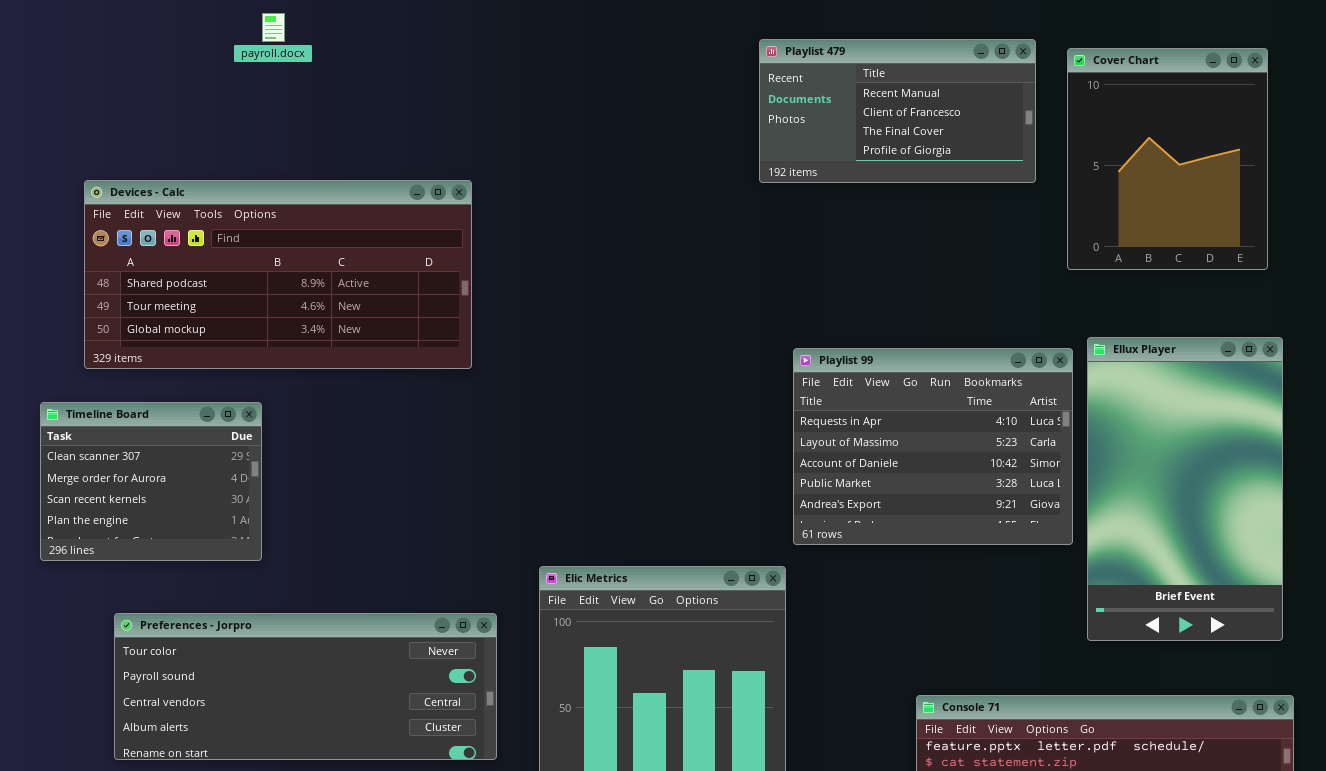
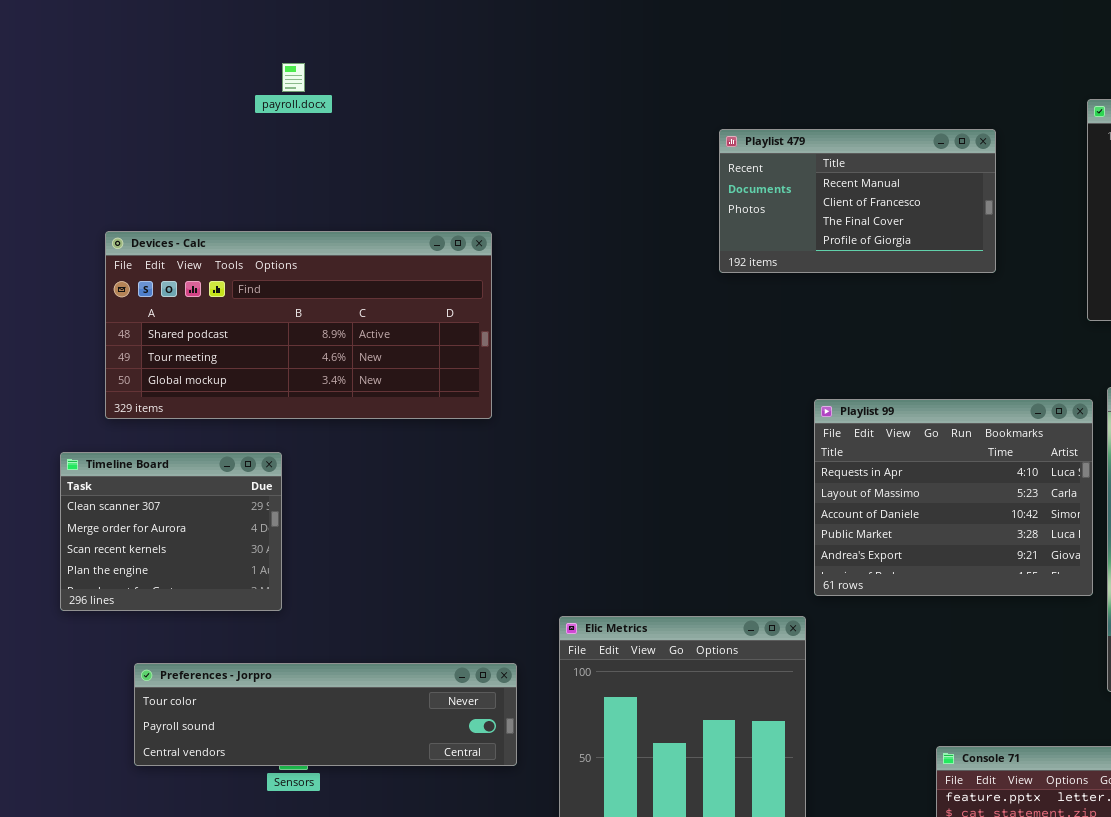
Playlist 479: [759,39,1036,183] -> [719,129,996,273], moved
Preferences - Jorpro: [114,613,497,760] -> [134,663,517,766], resized

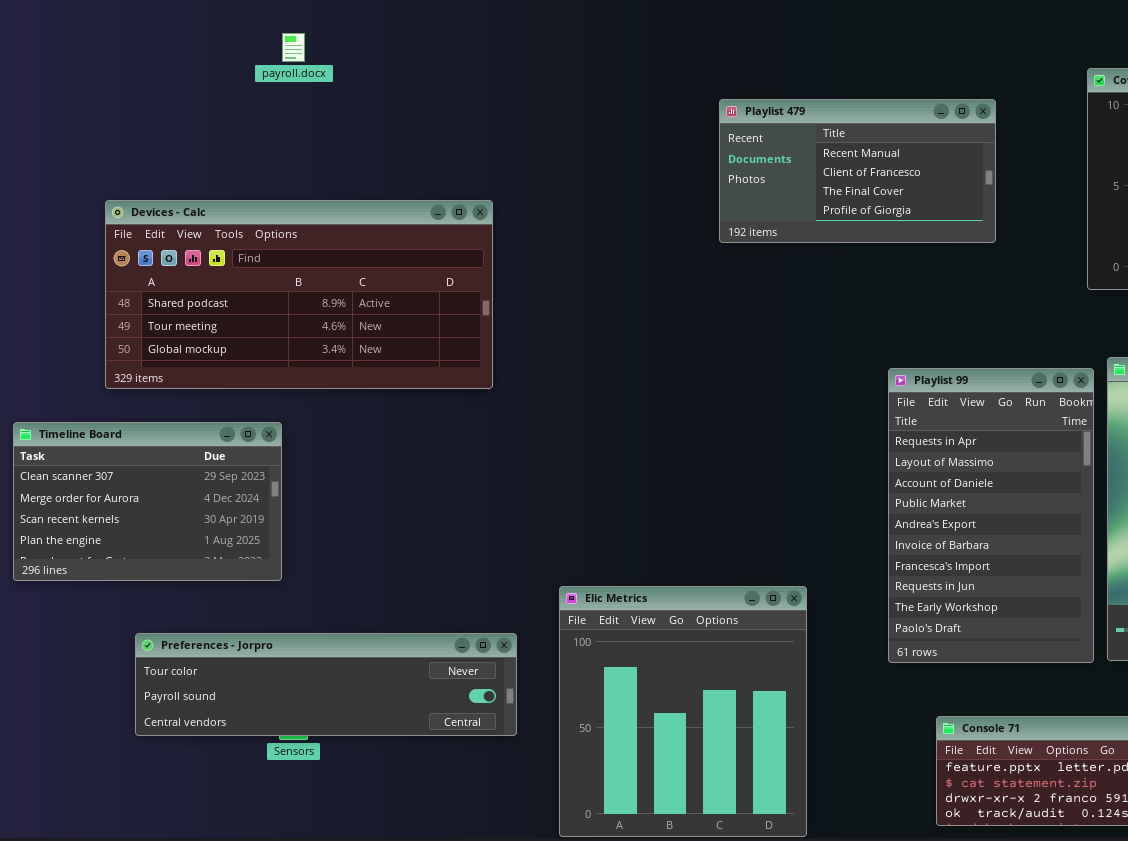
Playlist 99: [814,399,1093,596] -> [888,368,1094,663], resized
Timeline Board: [60,452,282,611] -> [13,422,282,581], resized

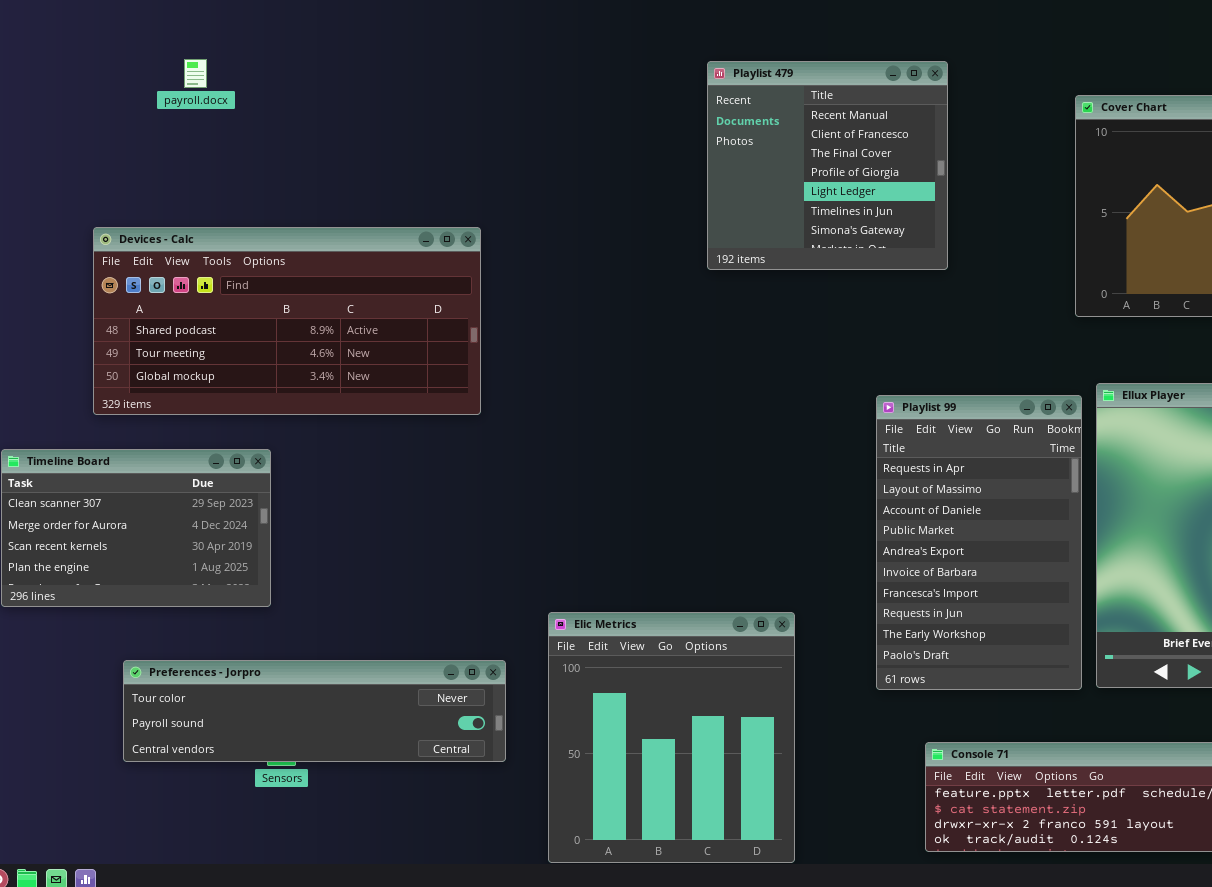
payroll.docx: [282,33,305,62] -> [184,59,207,88], moved
Playlist 479: [719,99,996,243] -> [707,61,948,270], resized

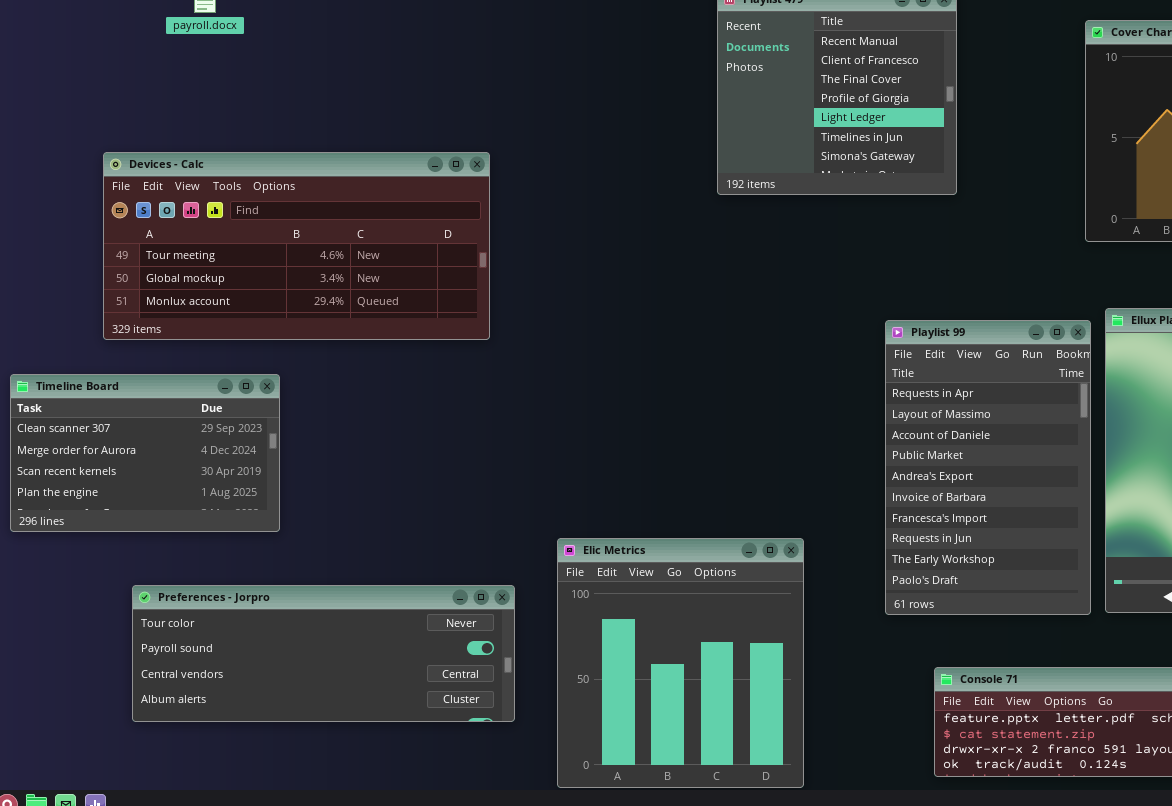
Devices - Calc: [93,227,481,415] -> [103,152,490,340], scrolled down 1 row
Preferences - Jorpro: [123,660,506,762] -> [132,585,515,722], resized

